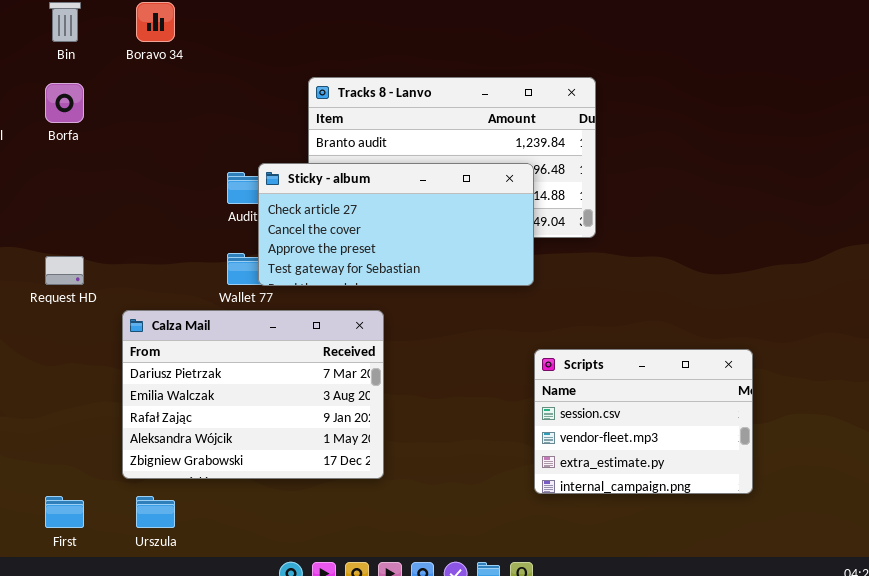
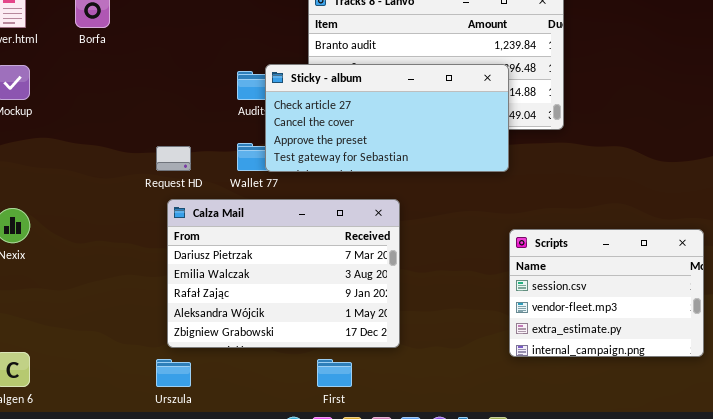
Request HD: [45,256,84,285] -> [156,146,191,171], moved
Calza Mail: [122,310,384,479] -> [167,199,400,348], moved
First: [45,496,84,528] -> [317,359,352,387], moved

